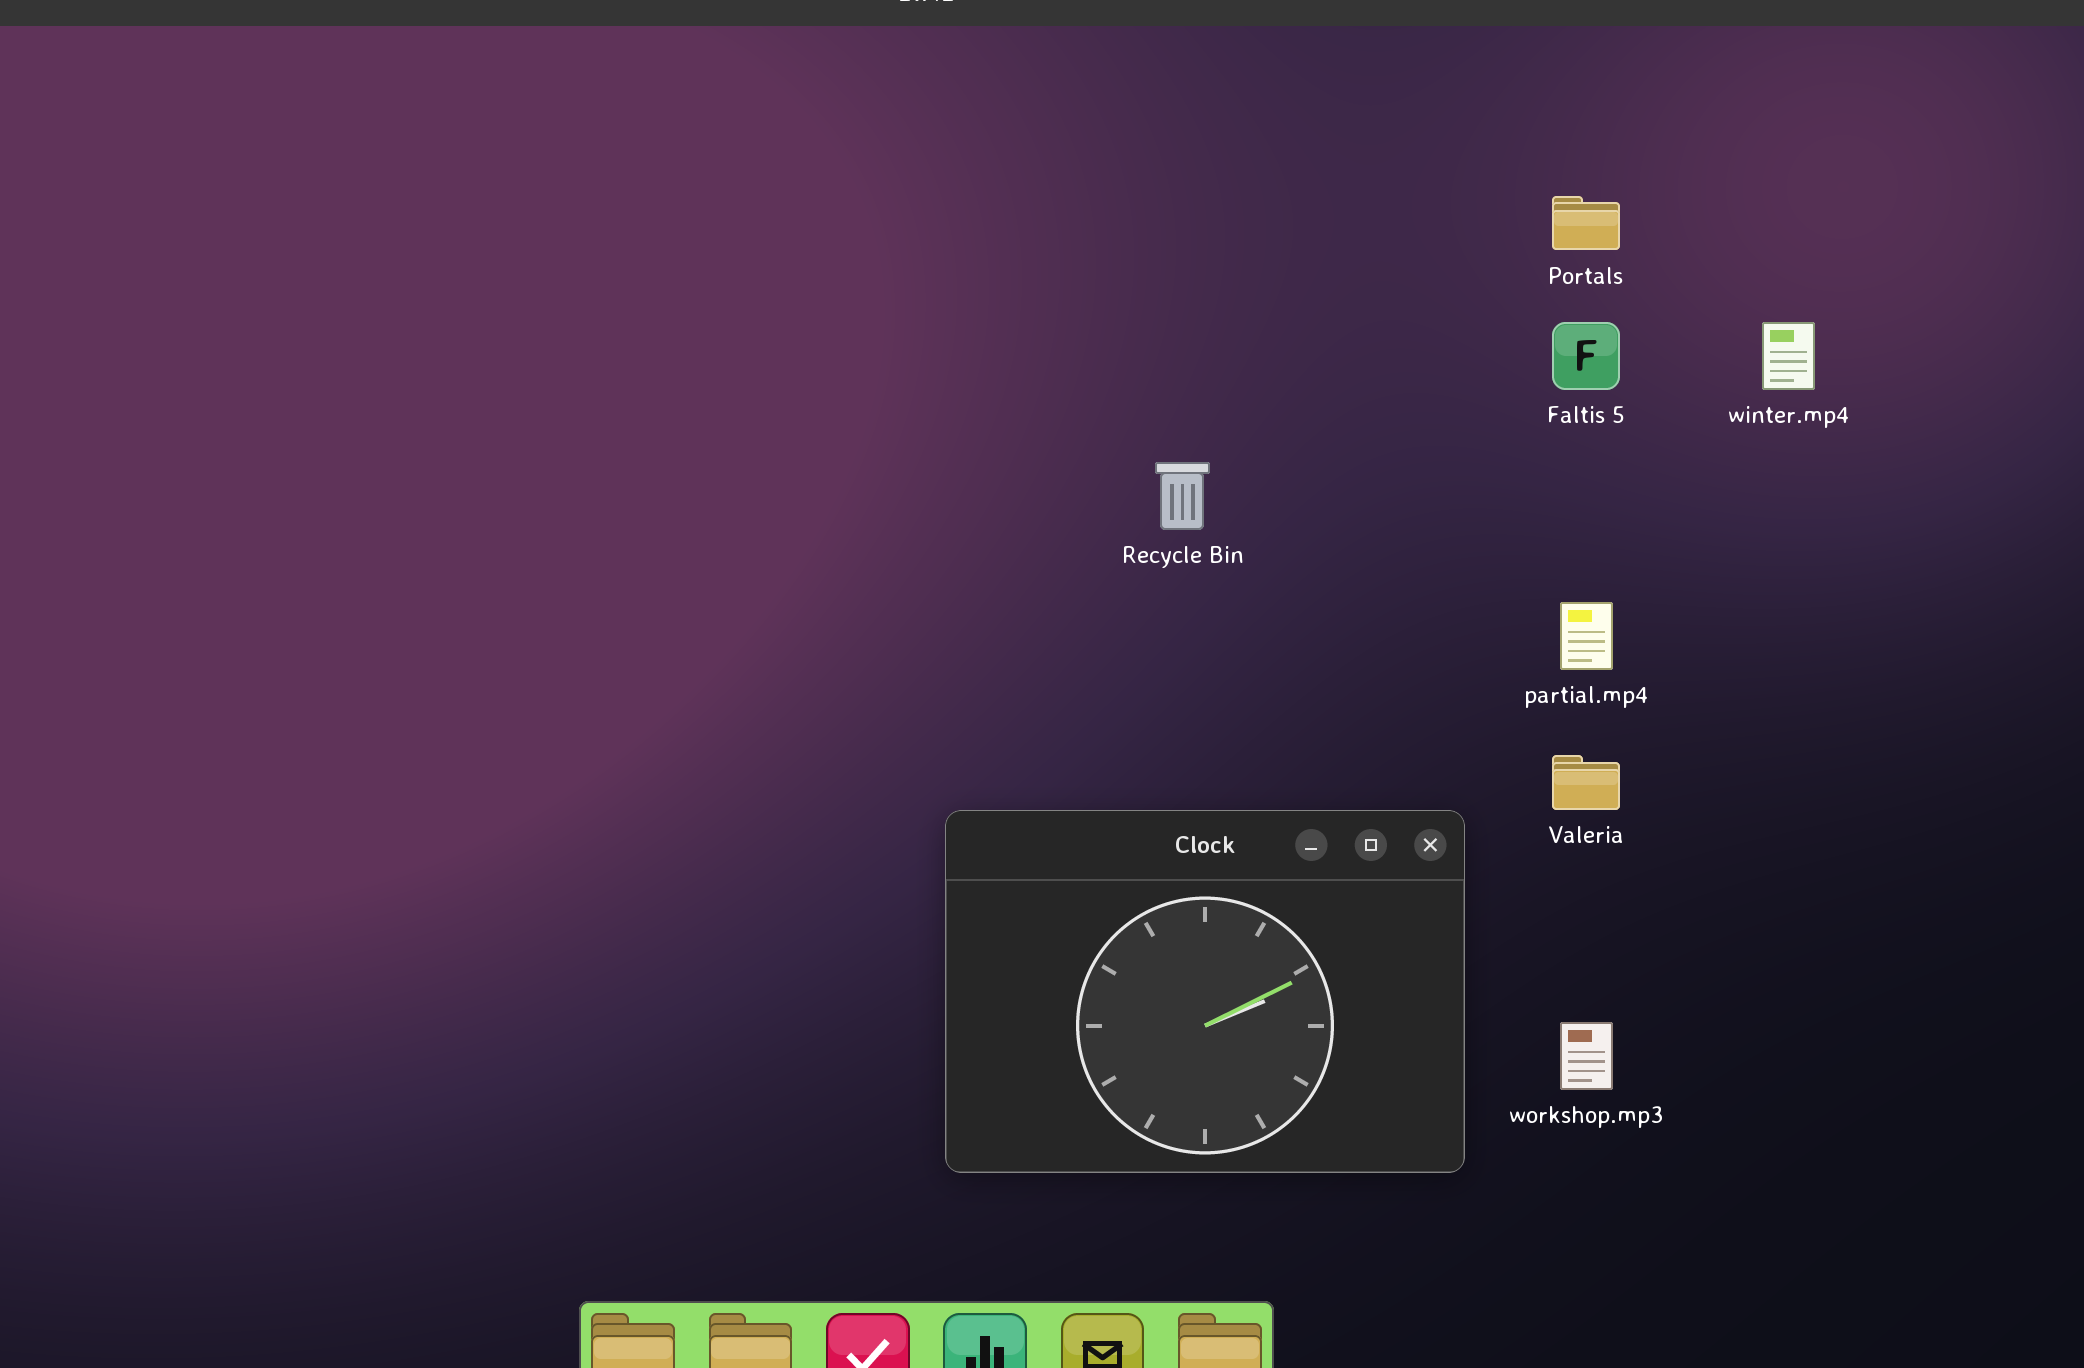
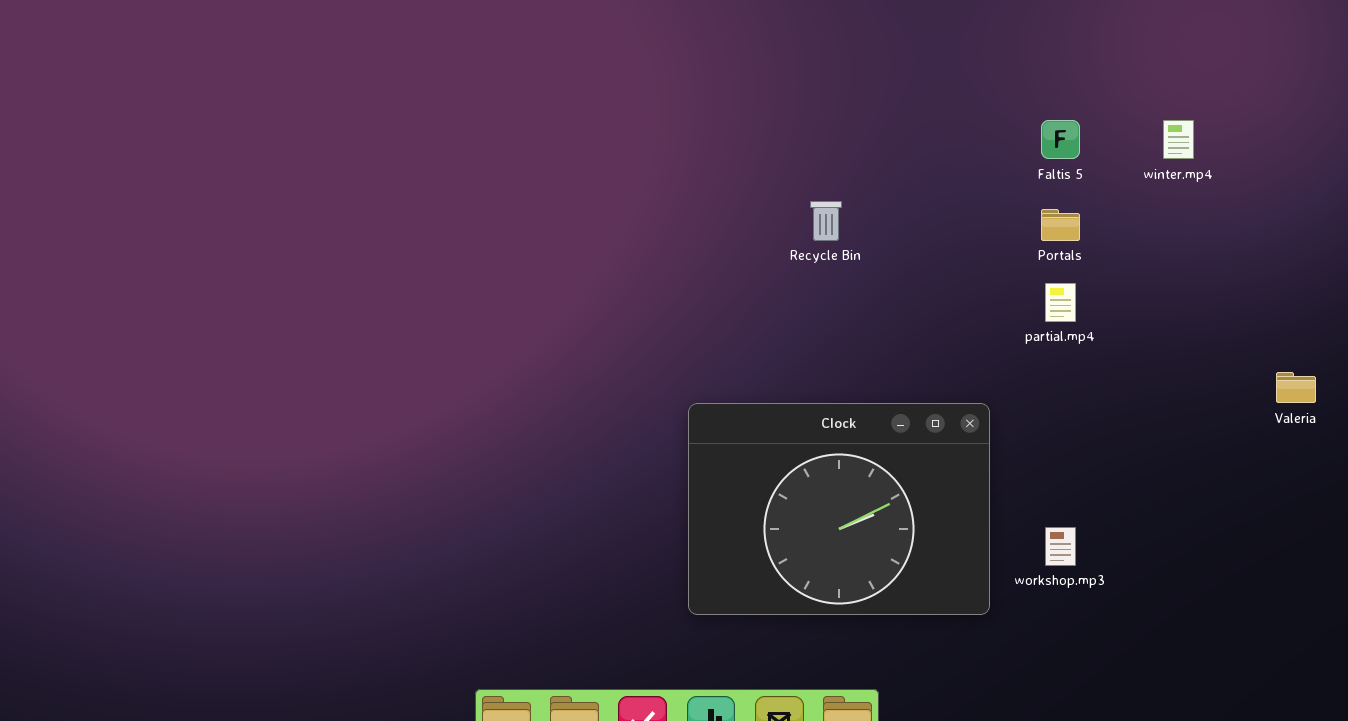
Portals: [1552,196,1620,250] -> [1041,209,1080,241], moved
Valeria: [1552,755,1620,810] -> [1276,372,1316,403], moved

